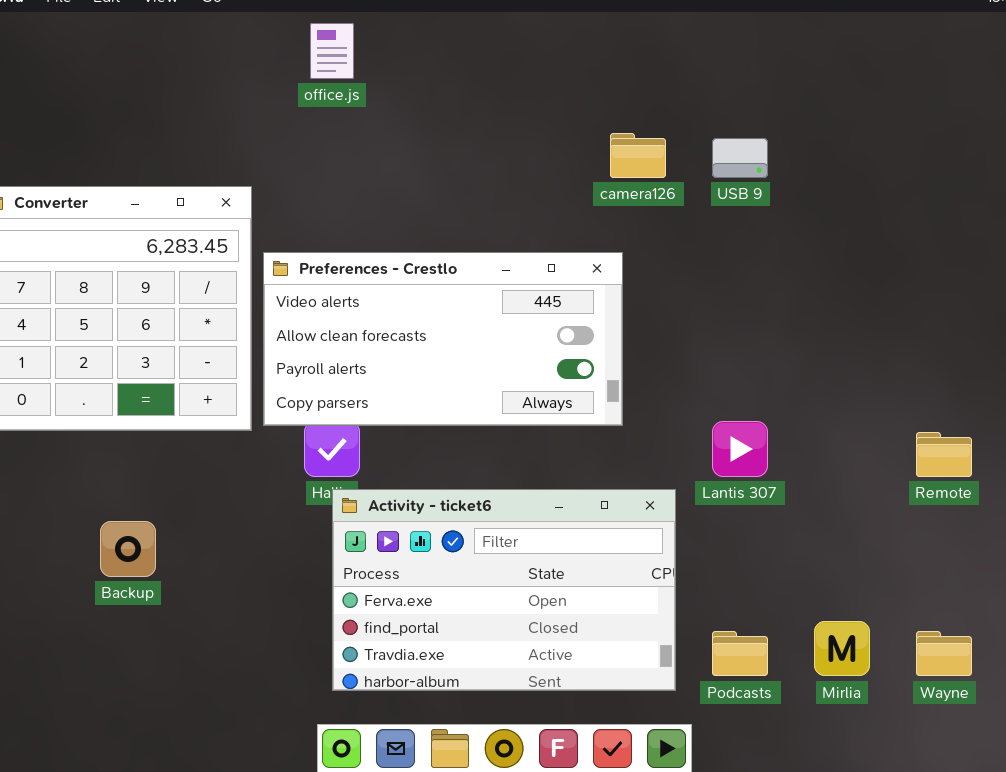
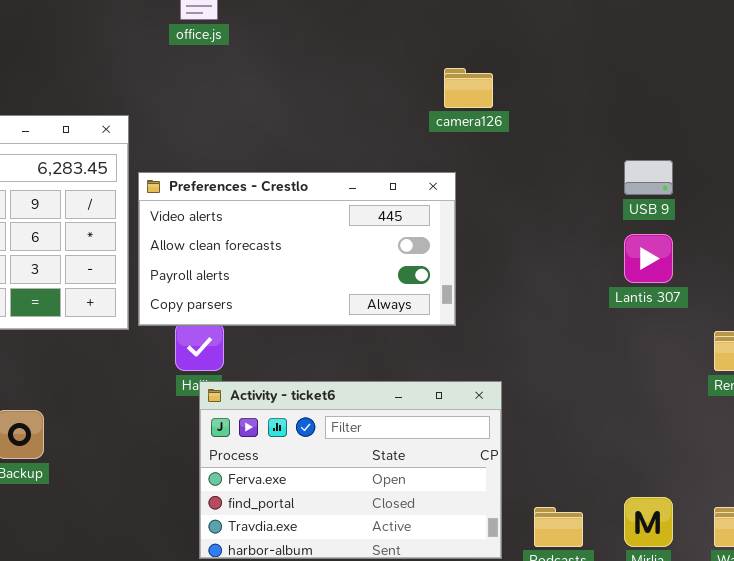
USB 9: [712,138,768,178] -> [624,160,673,195], moved
Lantis 307: [712,421,768,477] -> [624,234,673,283], moved

